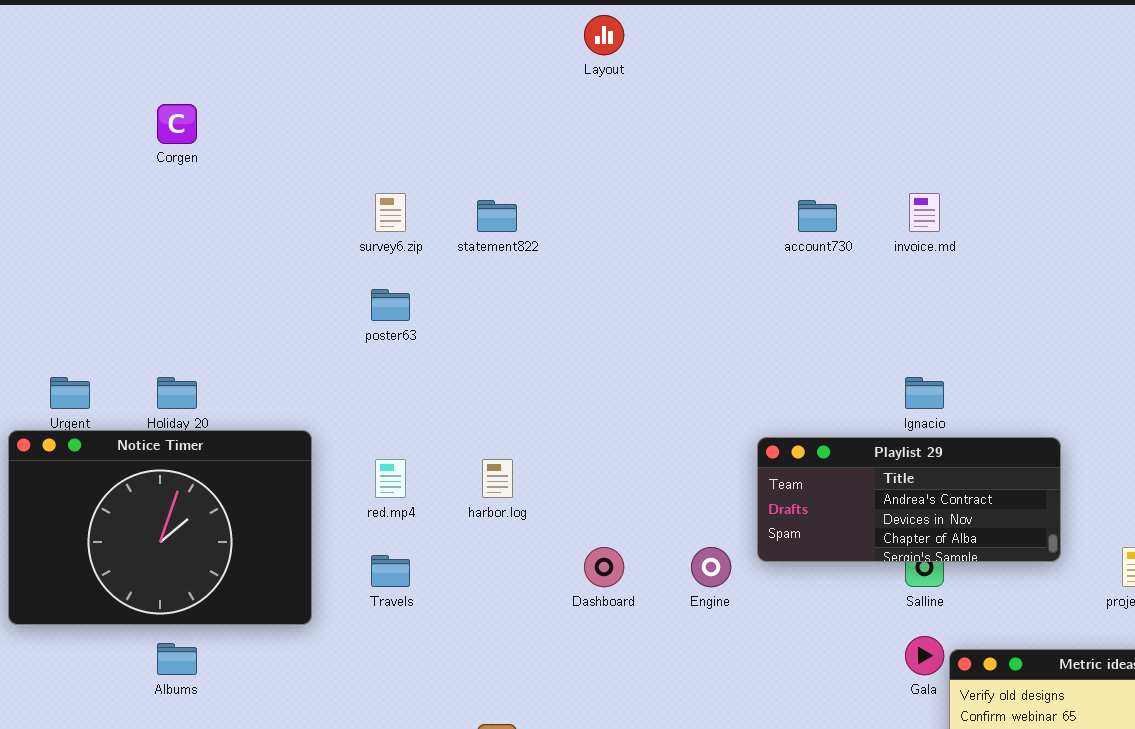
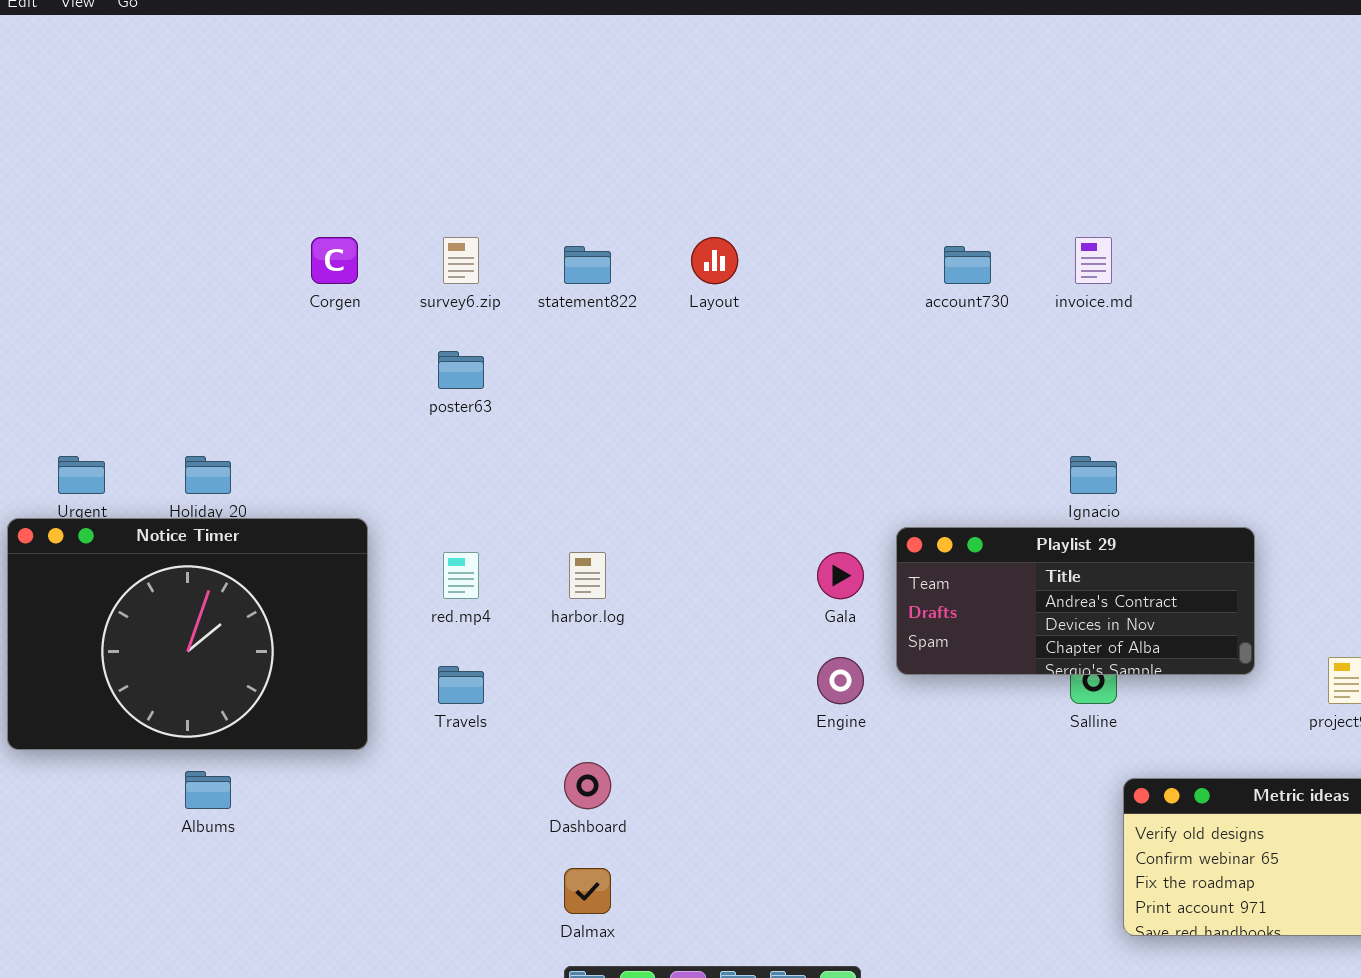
Layout: [584,15,624,55] -> [691,237,738,284], moved
Corgen: [157,104,197,144] -> [311,237,358,284], moved
Dashboard: [584,547,624,587] -> [564,762,611,809], moved
Gala: [905,636,944,675] -> [817,552,864,599], moved

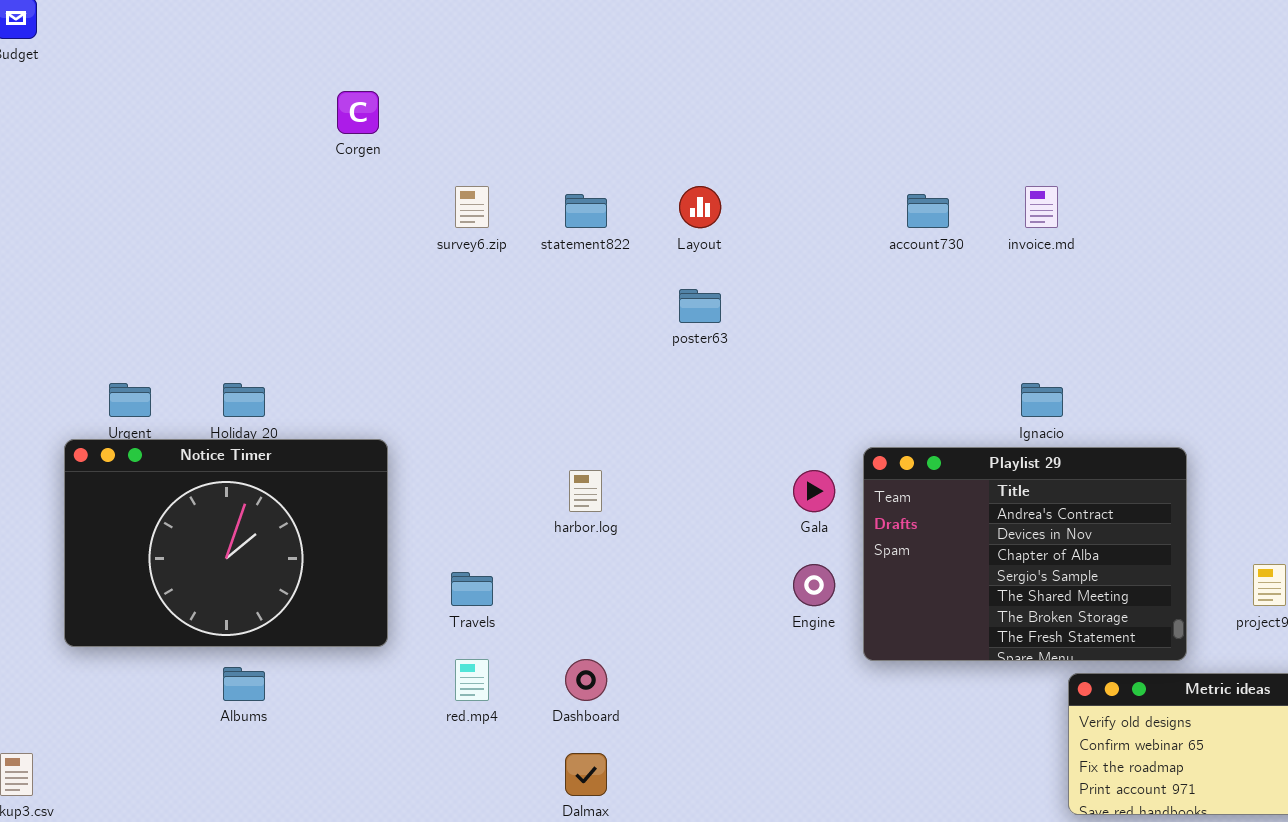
Corgen: [311,237,358,284] -> [337,91,379,134], moved
poster63: [438,351,484,389] -> [679,289,721,323], moved
Playlist 29: [896,527,1255,675] -> [863,447,1187,661], resized
red.mp4: [443,552,479,599] -> [455,659,489,701], moved

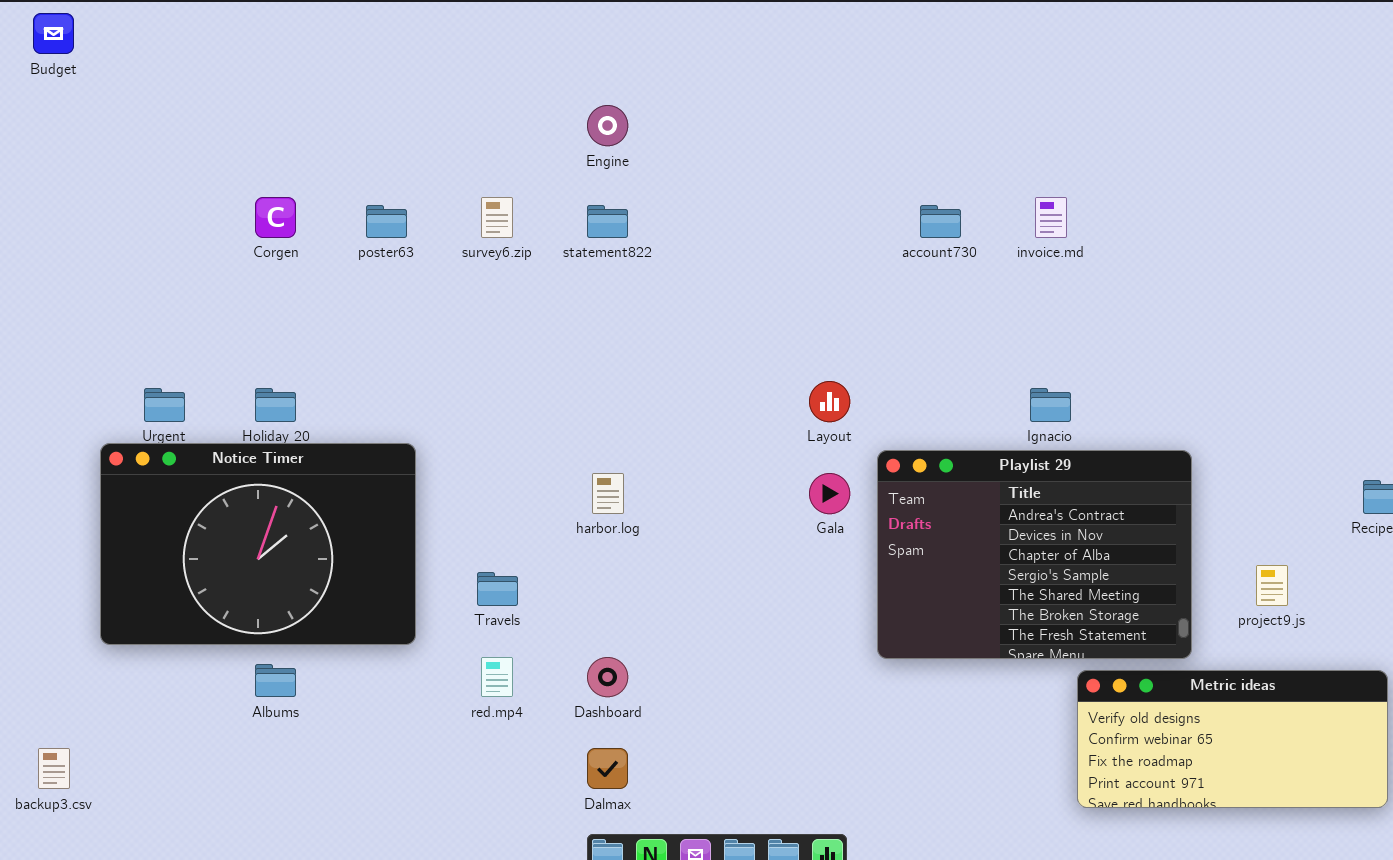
Corgen: [337,91,379,134] -> [255,197,296,238], moved
Layout: [679,186,721,228] -> [809,381,850,422], moved
poster63: [679,289,721,323] -> [366,205,407,238], moved
Engine: [793,564,835,606] -> [587,105,628,146], moved

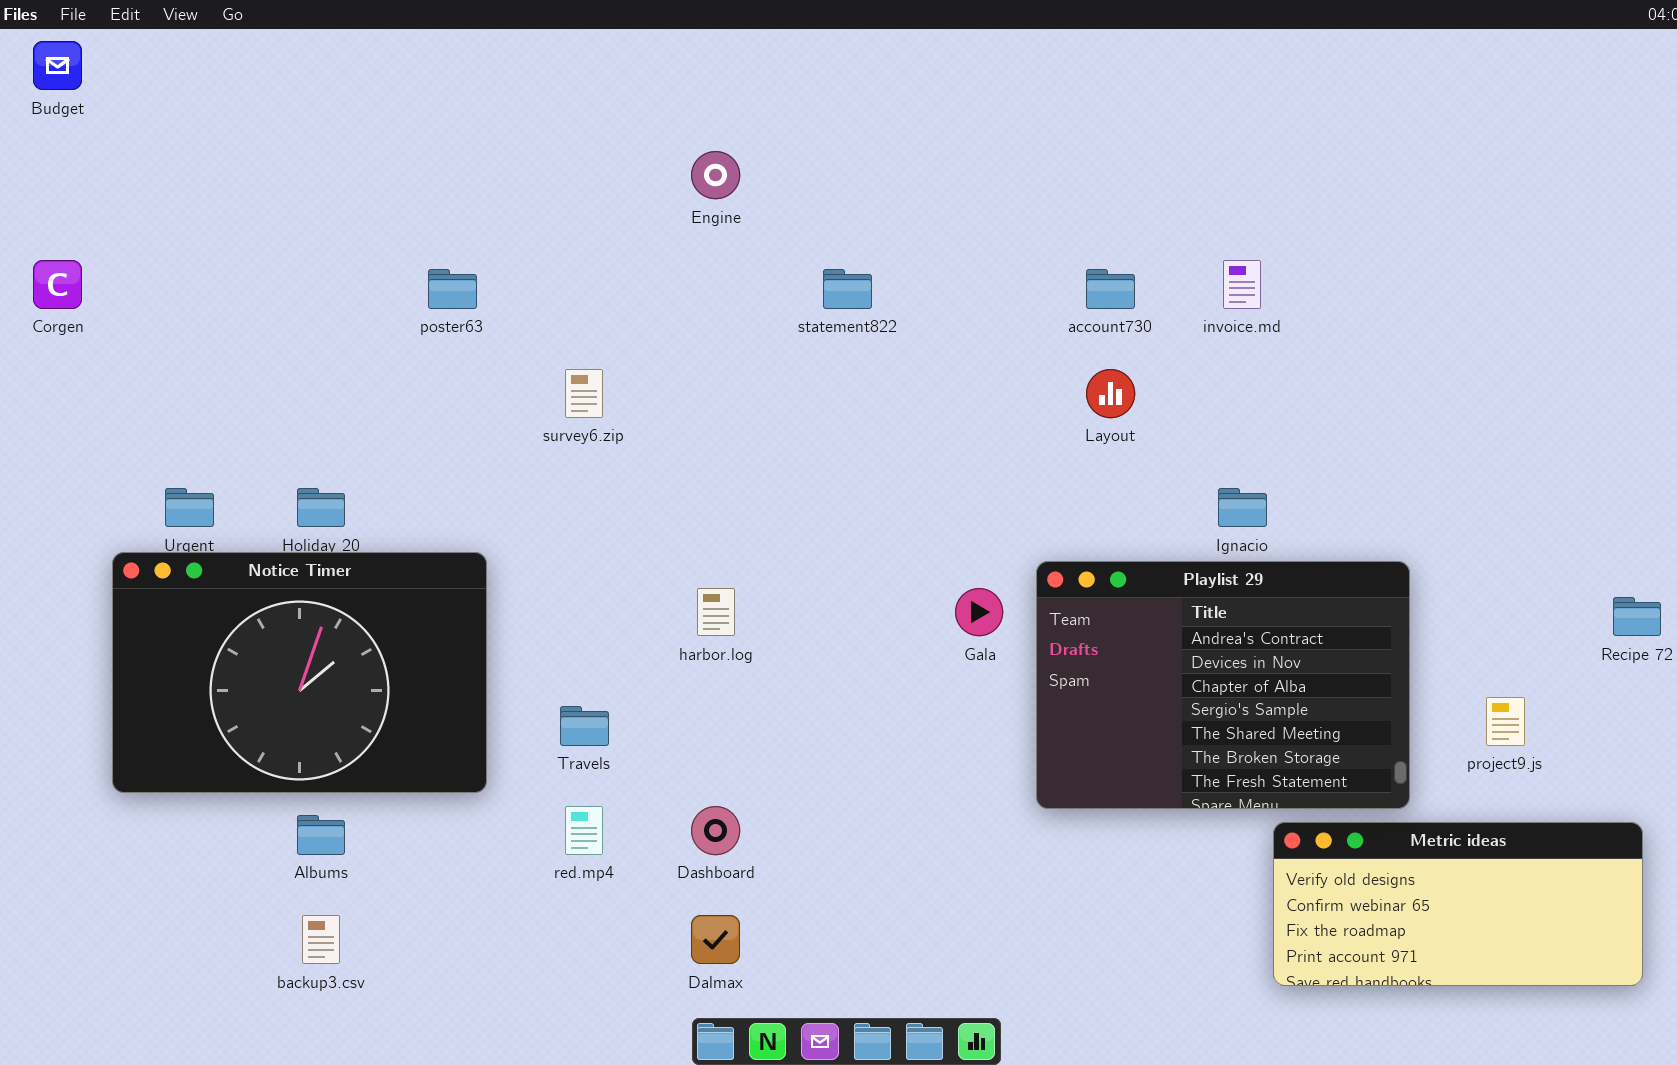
Corgen: [255,197,296,238] -> [33,260,82,309], moved
survey6.zip: [481,197,513,238] -> [565,369,603,418], moved
statement822: [587,205,628,238] -> [823,269,872,309], moved
Layout: [809,381,850,422] -> [1086,369,1135,418], moved
backup3.csv: [38,748,70,789] -> [302,915,340,964], moved

